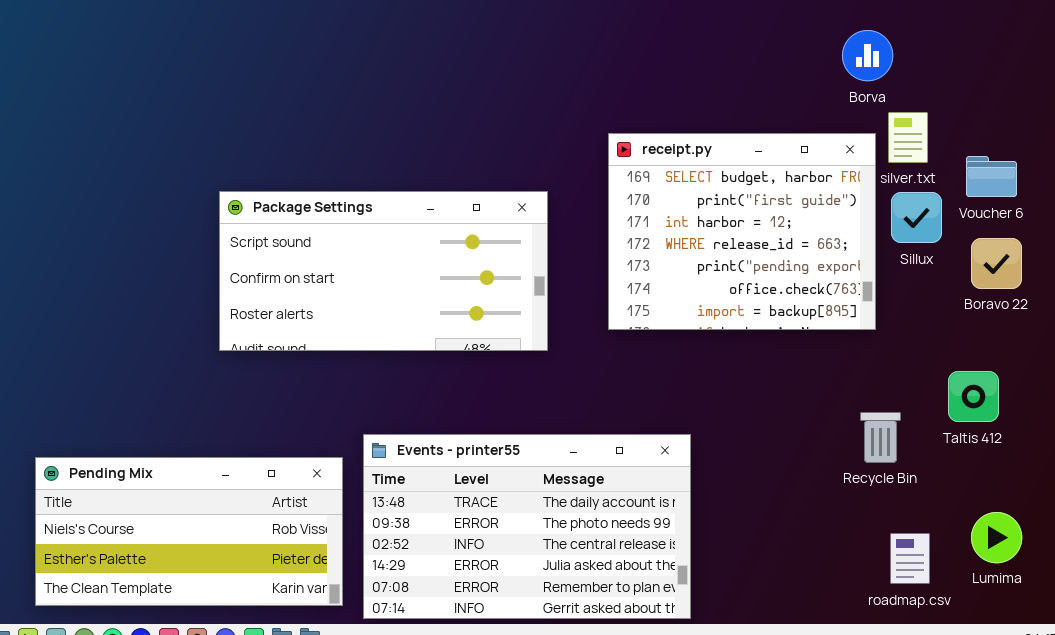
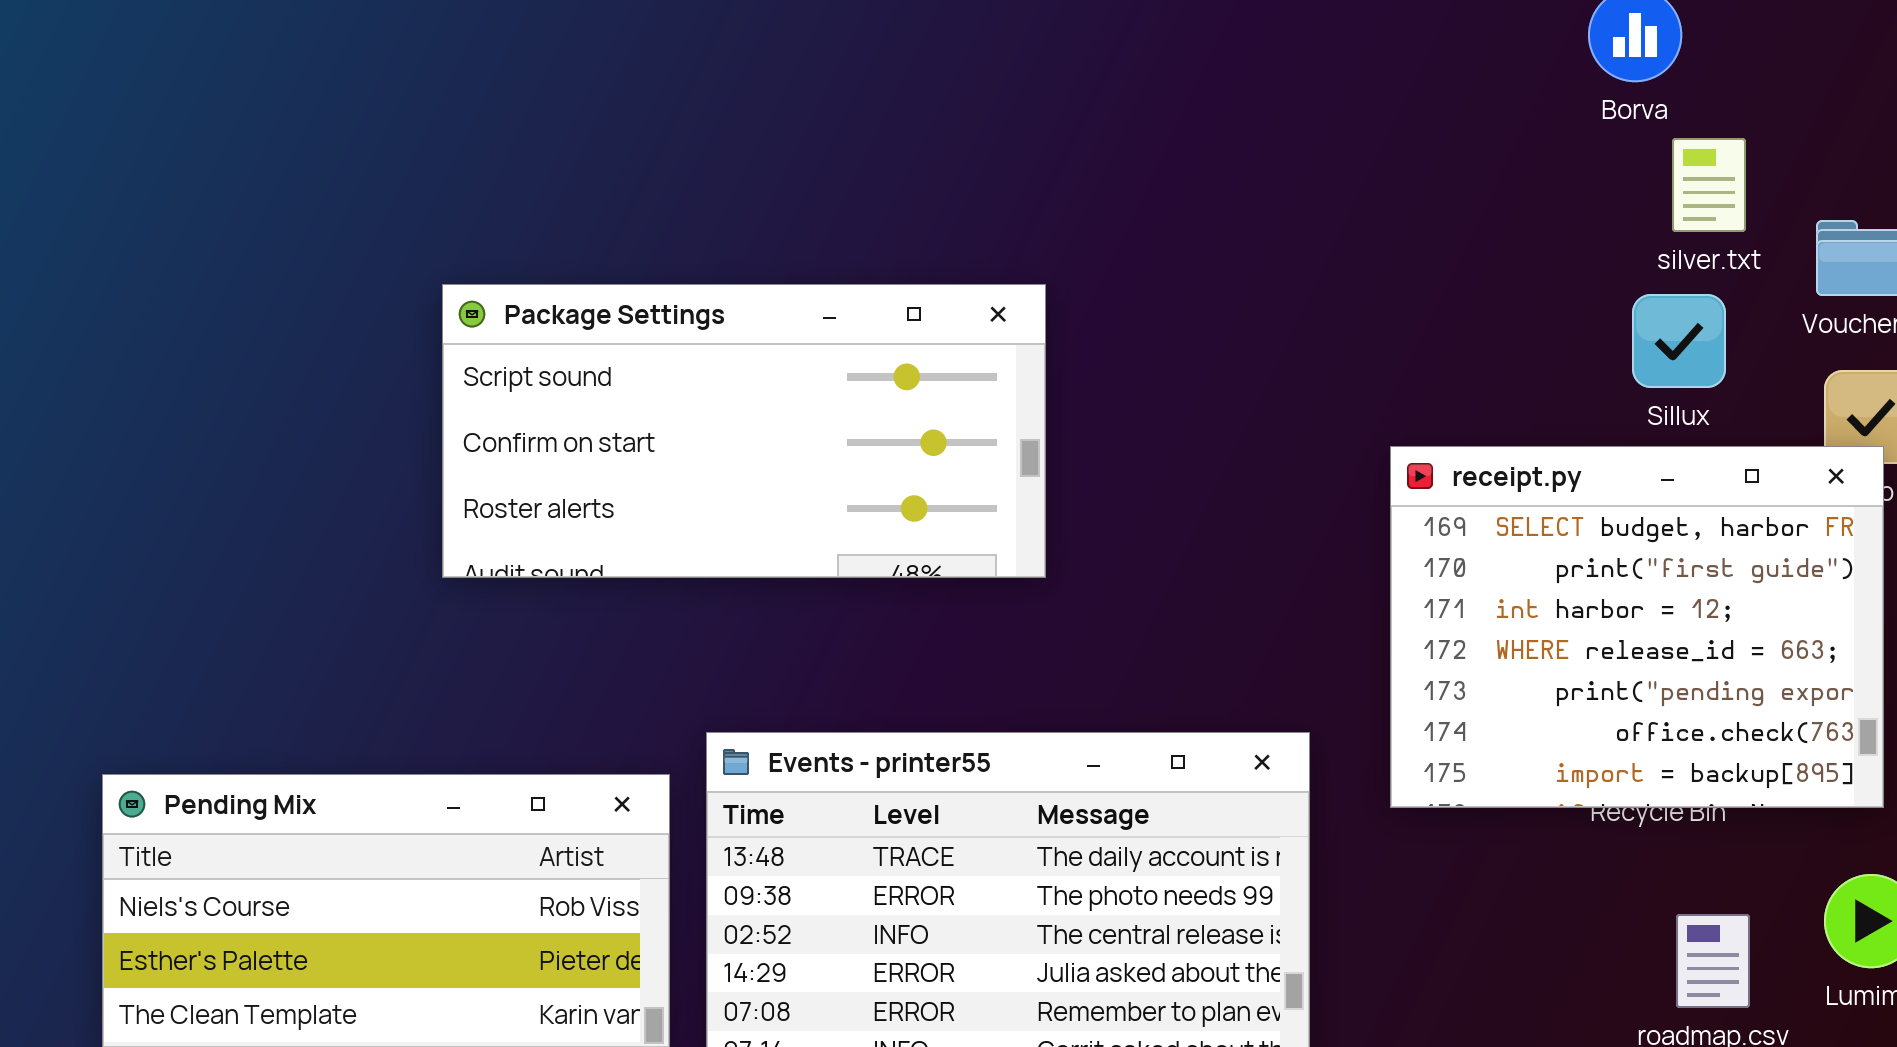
receipt.py: [608,133,876,330] -> [1390,446,1884,808], moved
Sillux: [891,192,942,243] -> [1632,294,1726,388], moved

